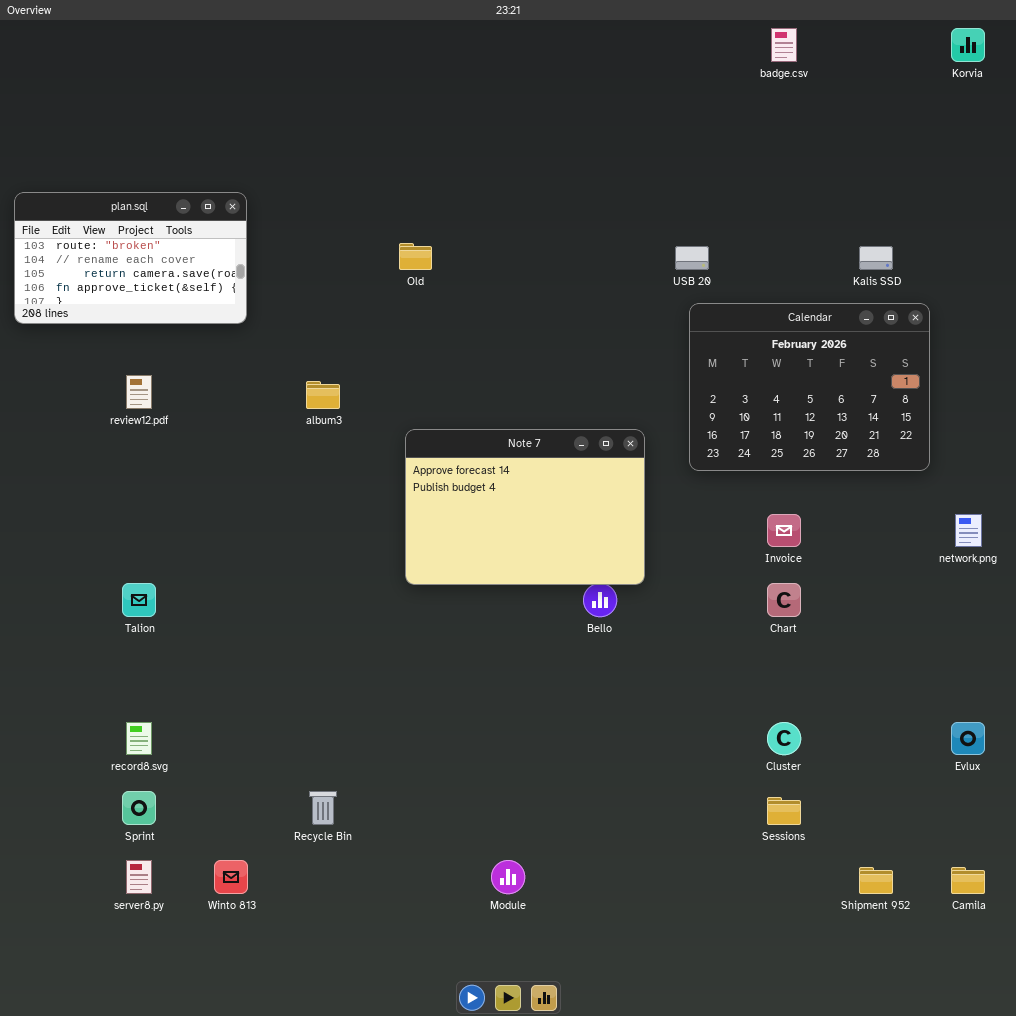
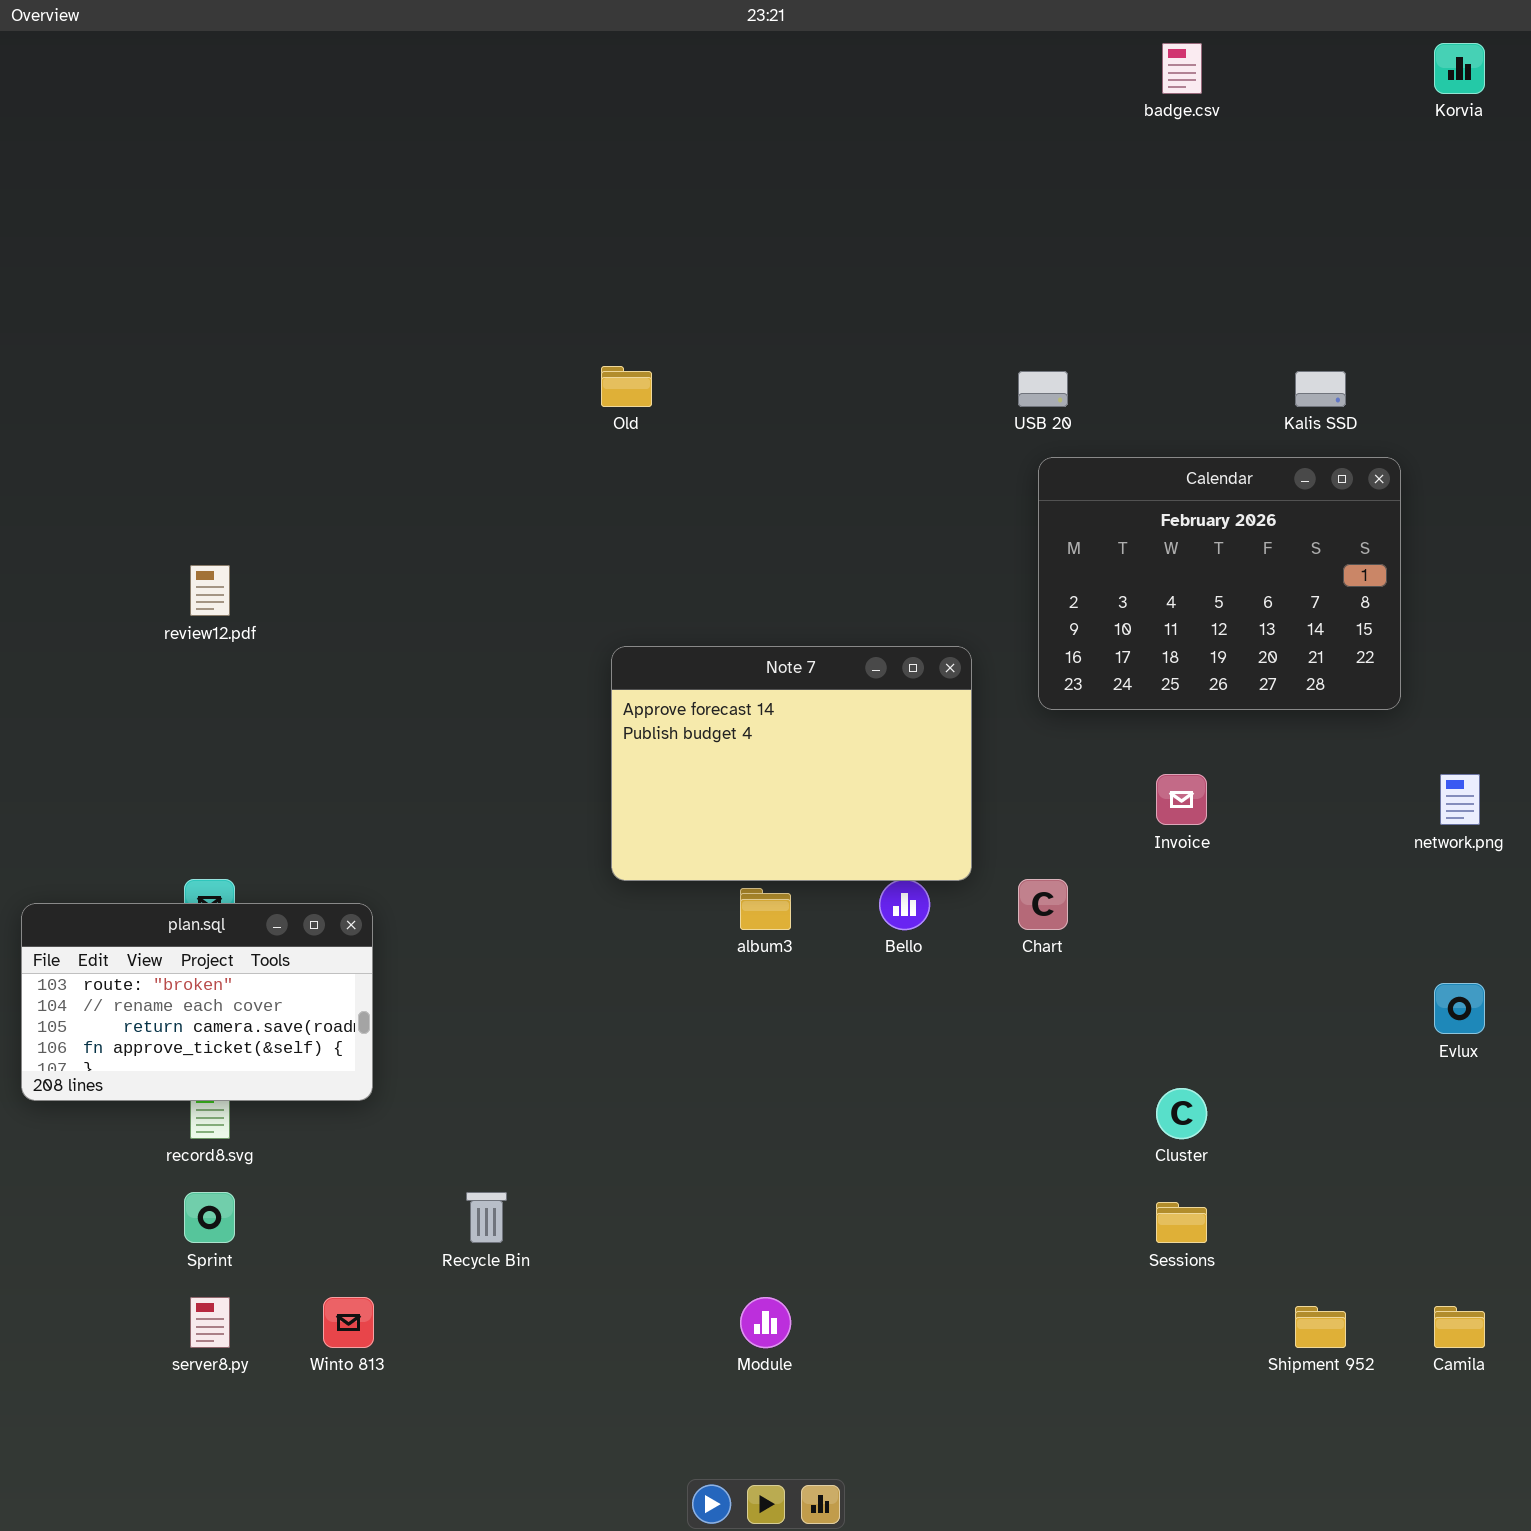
plan.sql: [14,192,247,324] -> [21,903,373,1101], moved
album3: [306,381,340,409] -> [740,888,791,930], moved
Chart: [767,583,801,617] -> [1018,879,1068,930], moved
Evlux: [951,722,985,755] -> [1434,983,1485,1034], moved

